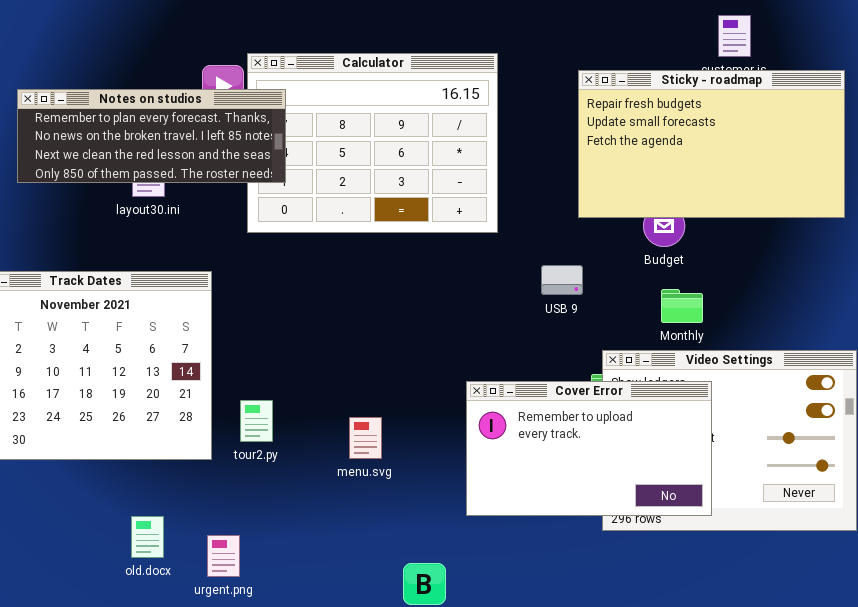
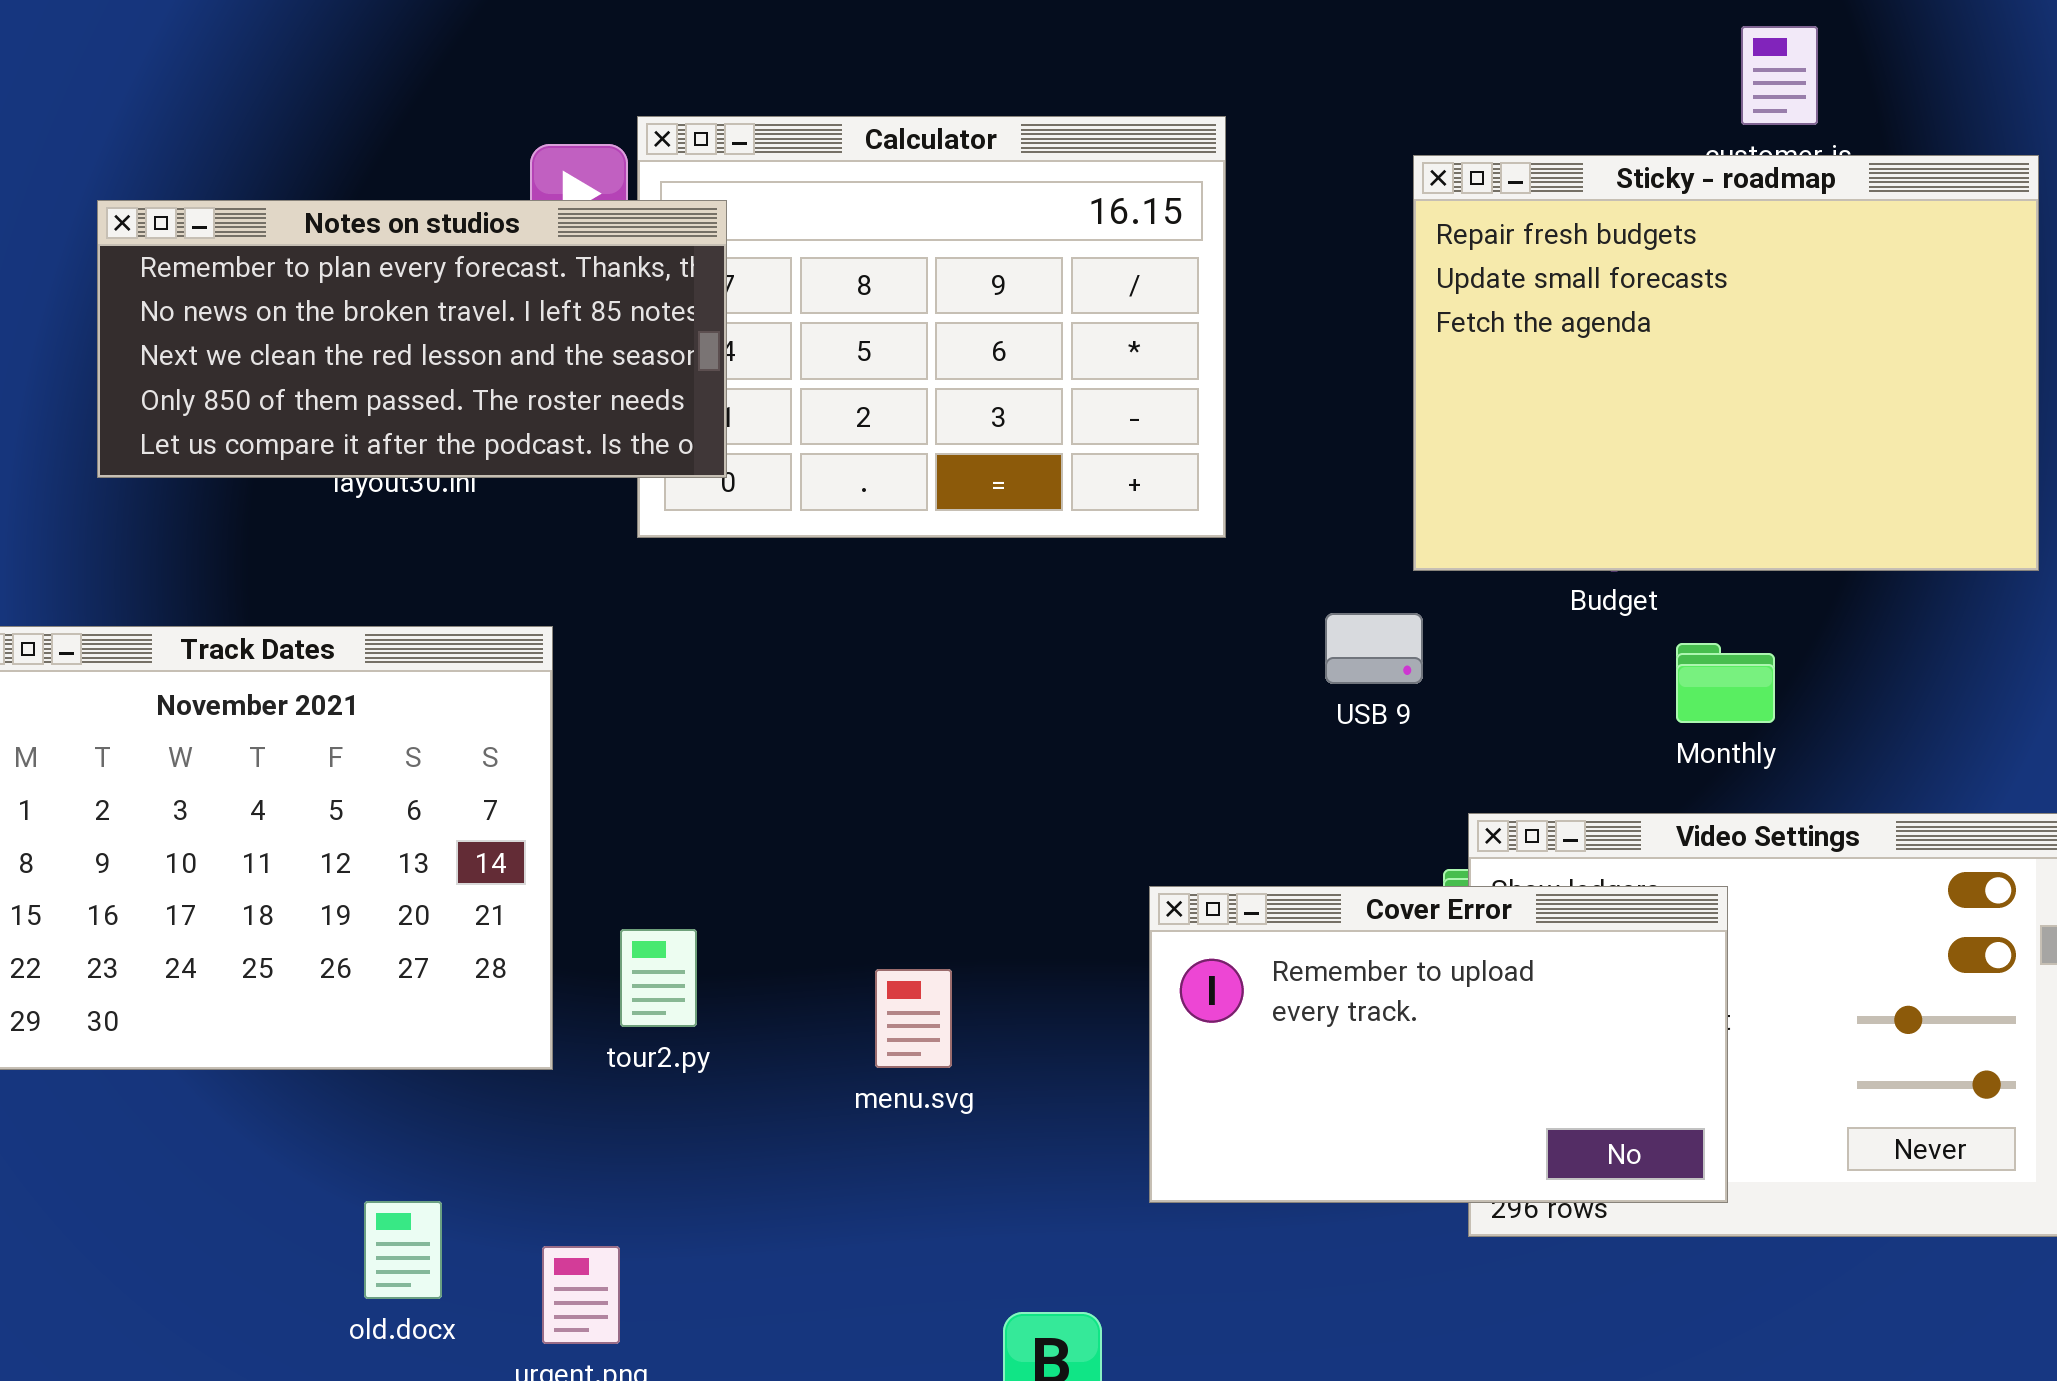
Sticky - roadmap: [578,70,845,218] -> [1413,155,2039,571], resized
Notes on studios: [17,89,286,183] -> [97,200,727,478], resized
Monthly: [661,289,703,323] -> [1676,643,1775,723], moved

